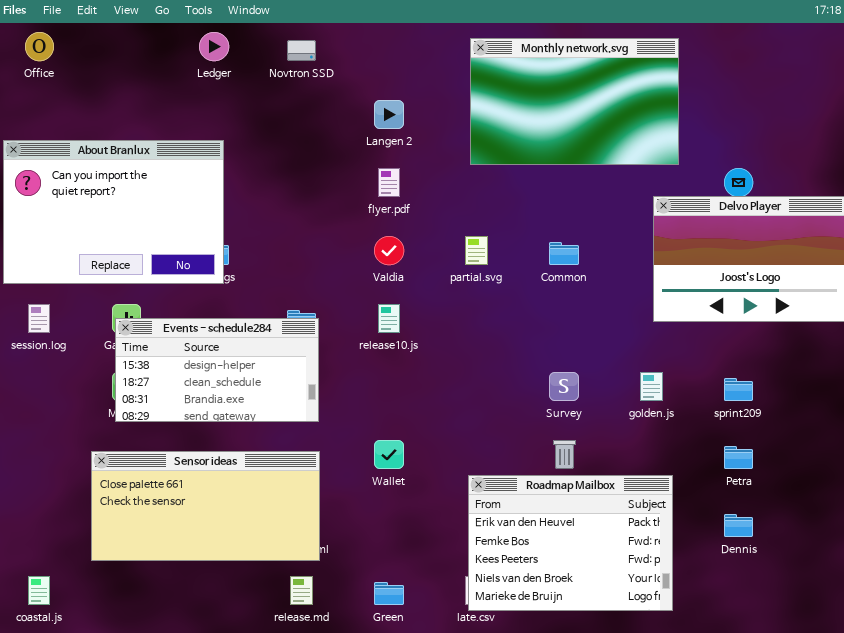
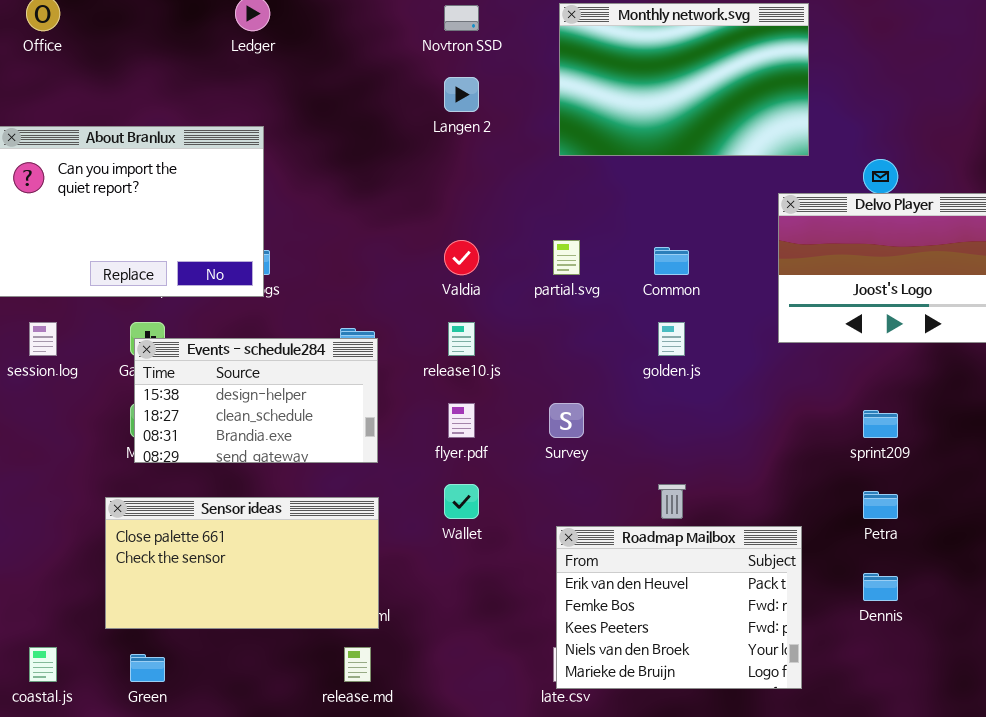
Novtron SSD: [287,40,316,61] -> [444,5,479,31], moved
flyer.pdf: [378,168,400,197] -> [448,403,475,438], moved
Survey: [549,372,579,401] -> [549,403,584,438], moved
golden.js: [640,372,663,401] -> [658,322,685,356], moved
Green: [374,582,404,605] -> [130,654,165,682], moved

